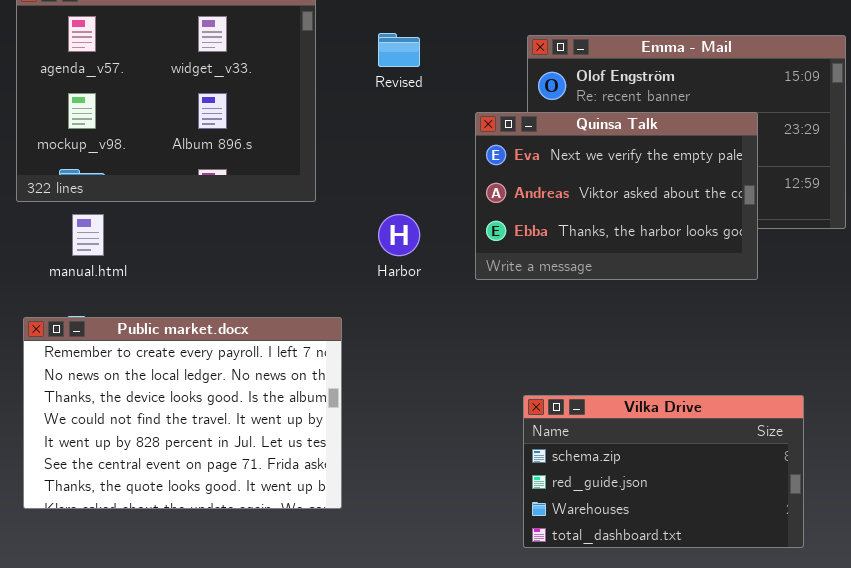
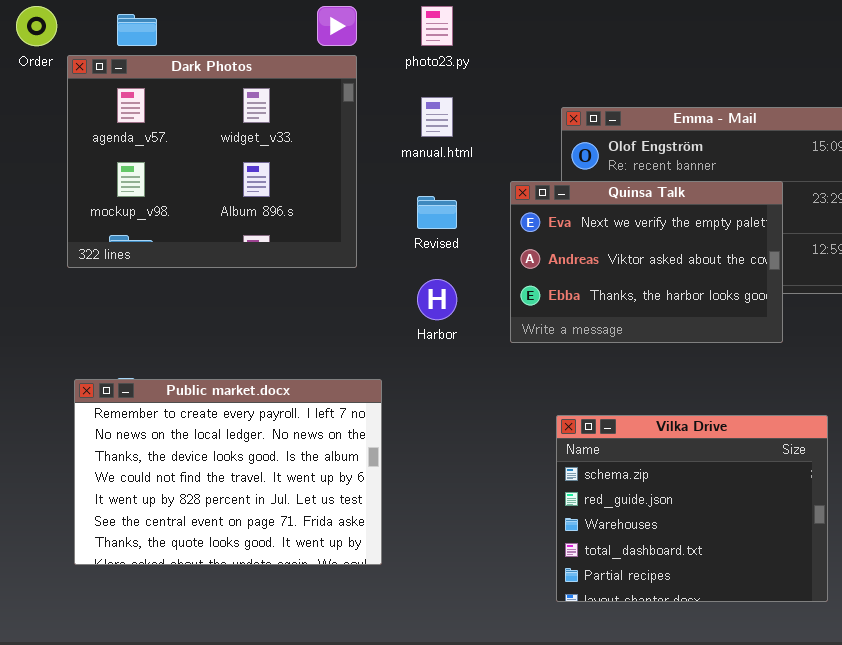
Revised: [378,33,420,67] -> [417,196,457,229], moved
manual.html: [72,214,104,256] -> [421,97,453,137], moved
Vilka Drive: [523,395,804,548] -> [556,415,828,602], resized

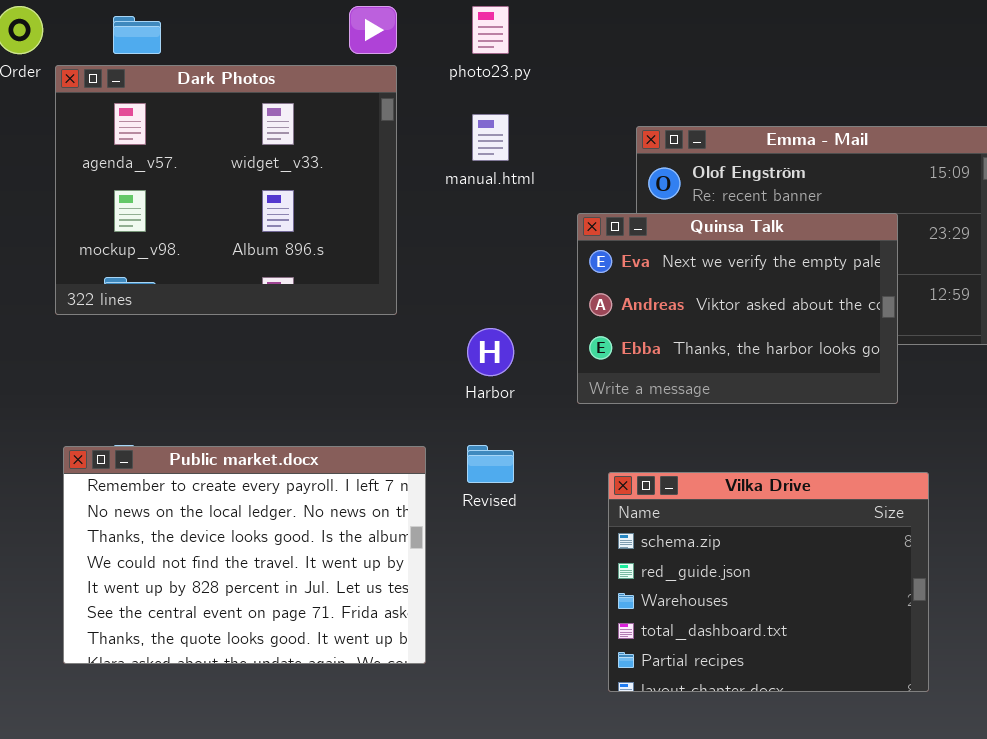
Revised: [417,196,457,229] -> [467,445,514,483], moved
Vilka Drive: [556,415,828,602] -> [608,472,929,692], moved

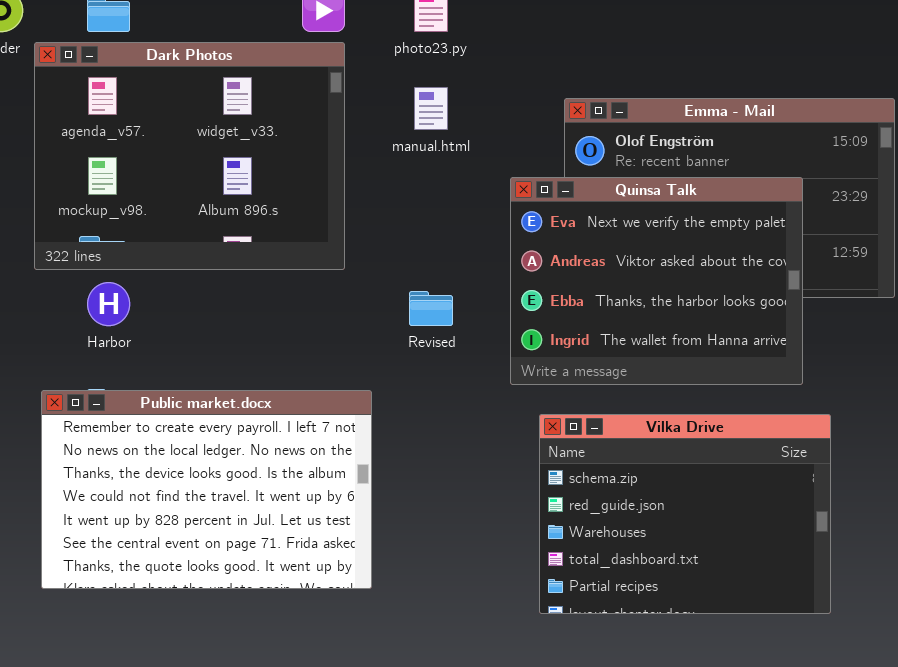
Quinsa Talk: [577,213,898,404] -> [510,177,803,385], resized
Harbor: [467,328,514,376] -> [87,282,130,326], moved
Revised: [467,445,514,483] -> [409,291,453,326], moved

